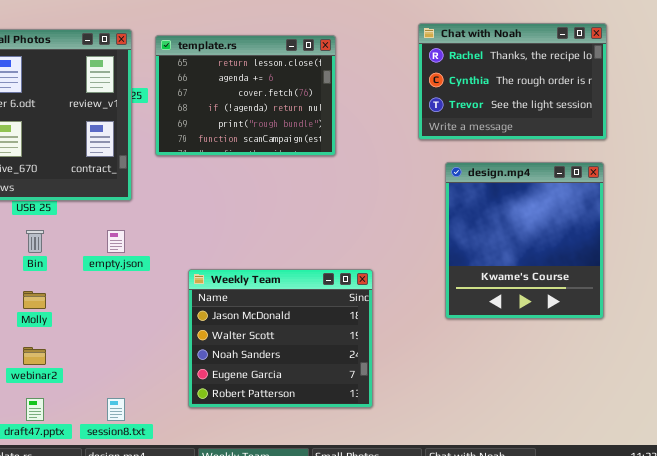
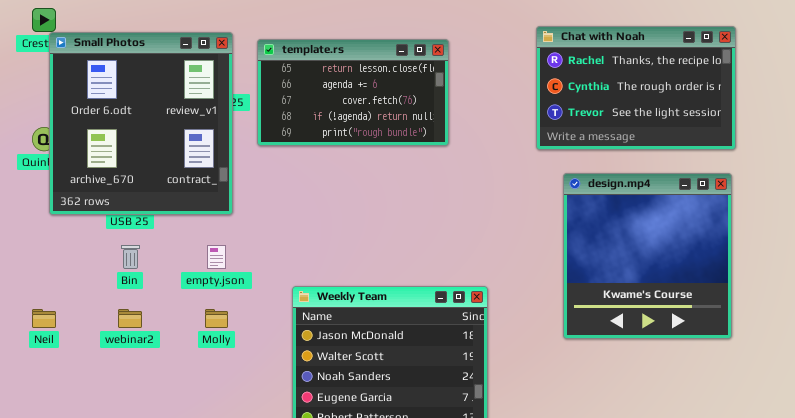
template.rs: [155,35,336,156] -> [257,39,449,146], resized
Molly: [23,291,46,309] -> [205,309,228,328], moved
webinar2: [23,347,46,365] -> [118,309,142,328], moved

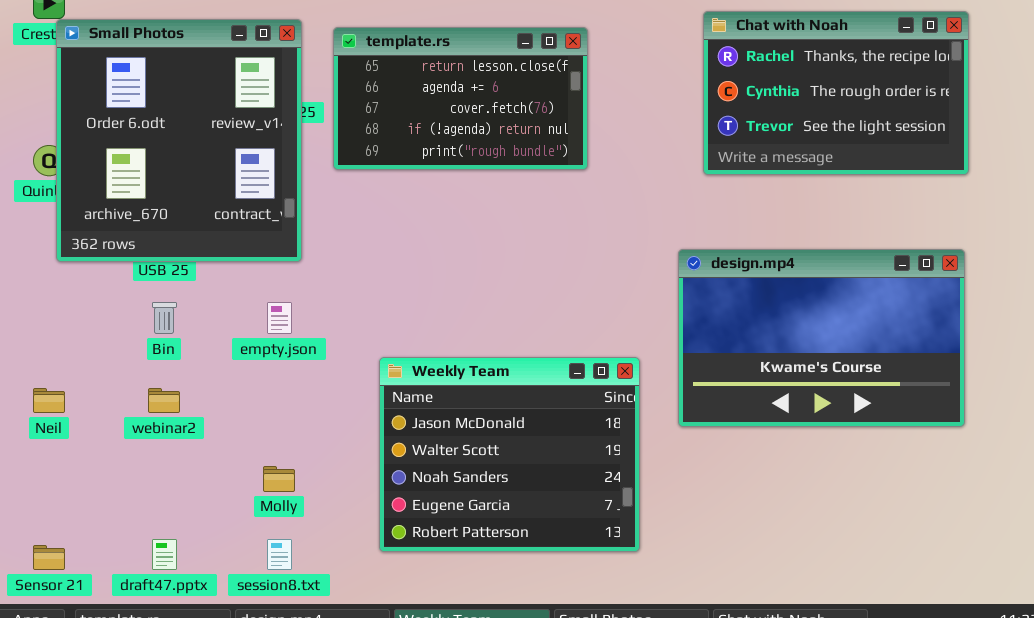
design.mp4: [563,173,732,339] -> [678,249,965,427], resized
Molly: [205,309,228,328] -> [263,466,295,492], moved

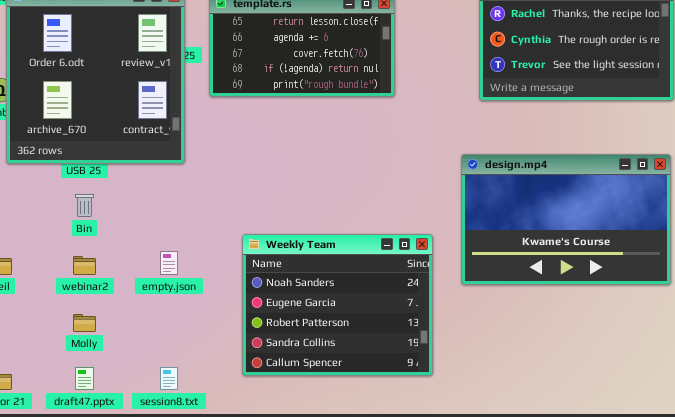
empty.json: [267,302,292,334] -> [160,251,178,275], moved
Weekly Team: [379,357,640,552] -> [242,234,433,376], scrolled down 2 rows
Molly: [263,466,295,492] -> [73,314,96,332], moved

